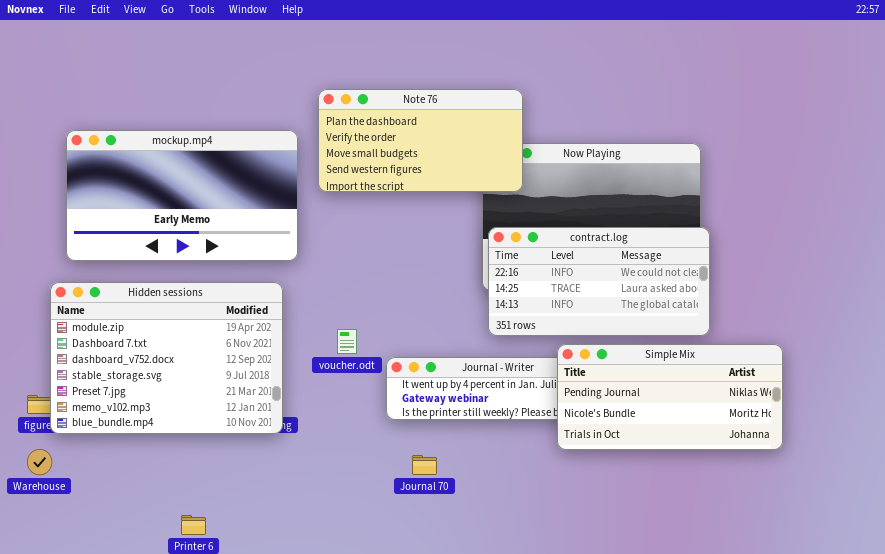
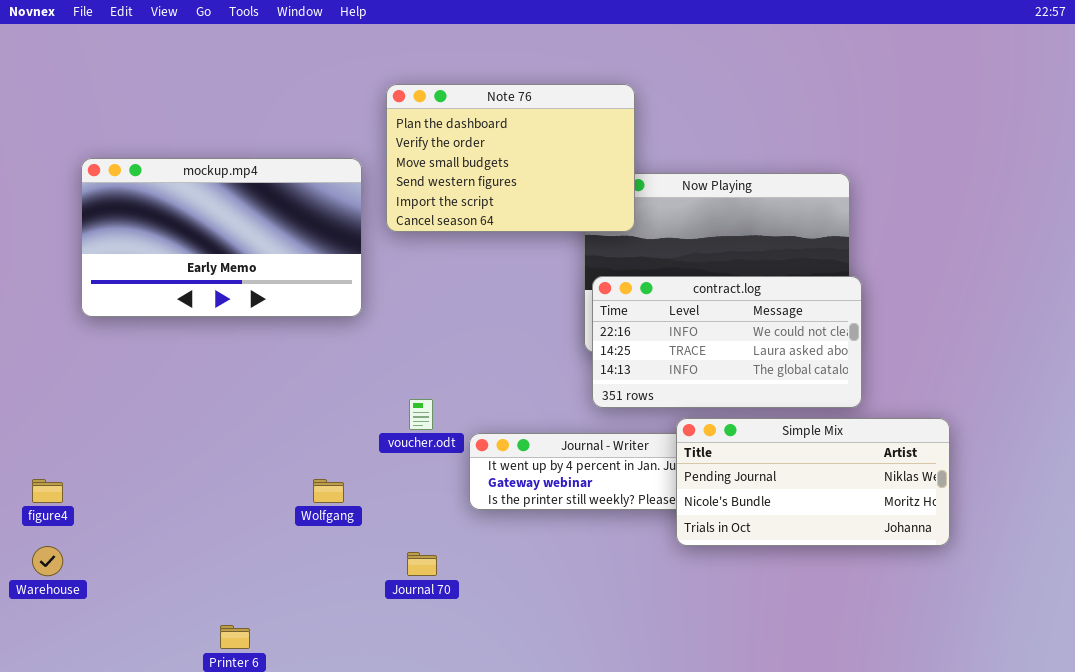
Note 76: [318,89,523,192] -> [386,84,635,232], resized
Hidden sessions: [50,282,283,434] -> none, closed
Journal 70: [412,455,437,475] -> [407,552,437,576], moved

